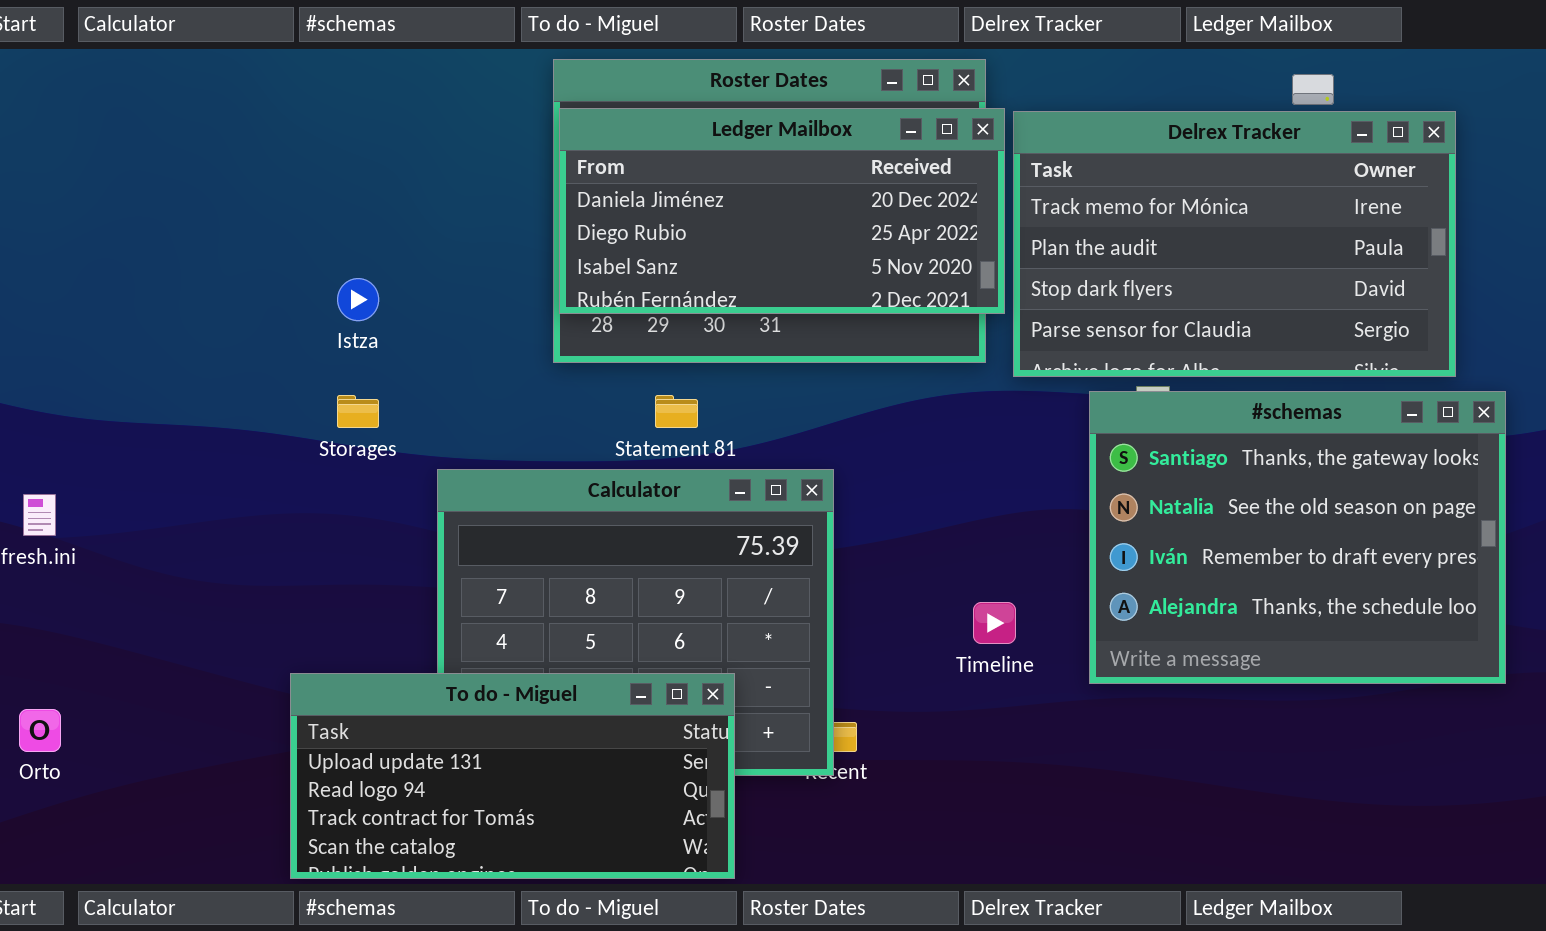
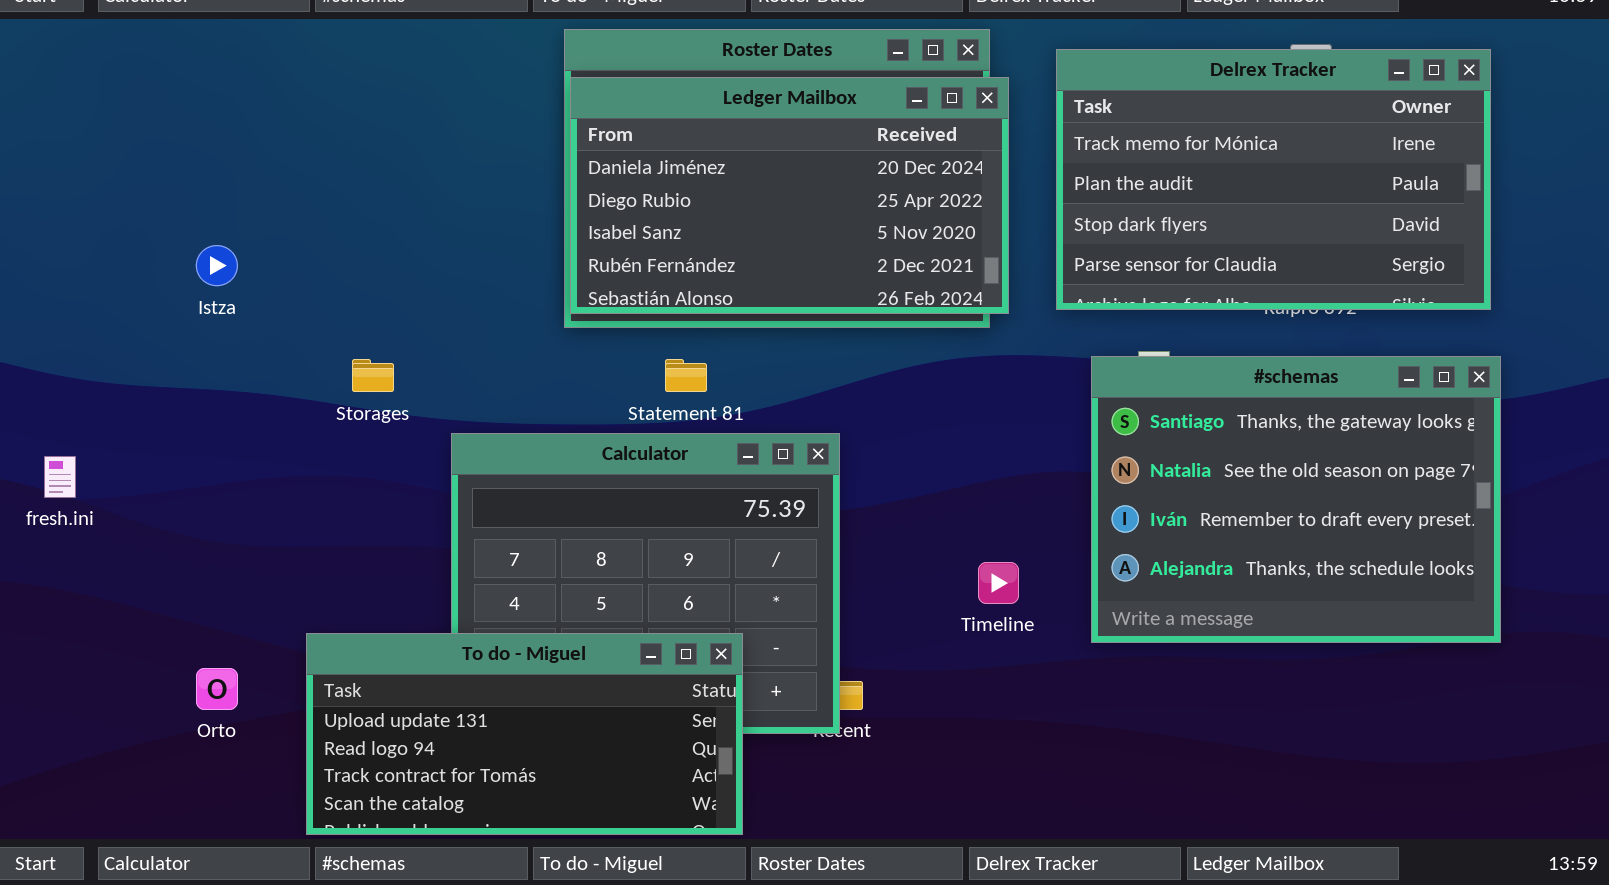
Ledger Mailbox: [559,108,1005,314] -> [570,77,1009,314], resized
Delrex Tracker: [1013,111,1456,377] -> [1056,49,1491,310], moved
Istza: [337,278,379,321] -> [196,245,238,286], moved
Orto: [19,709,61,752] -> [196,668,238,710], moved

